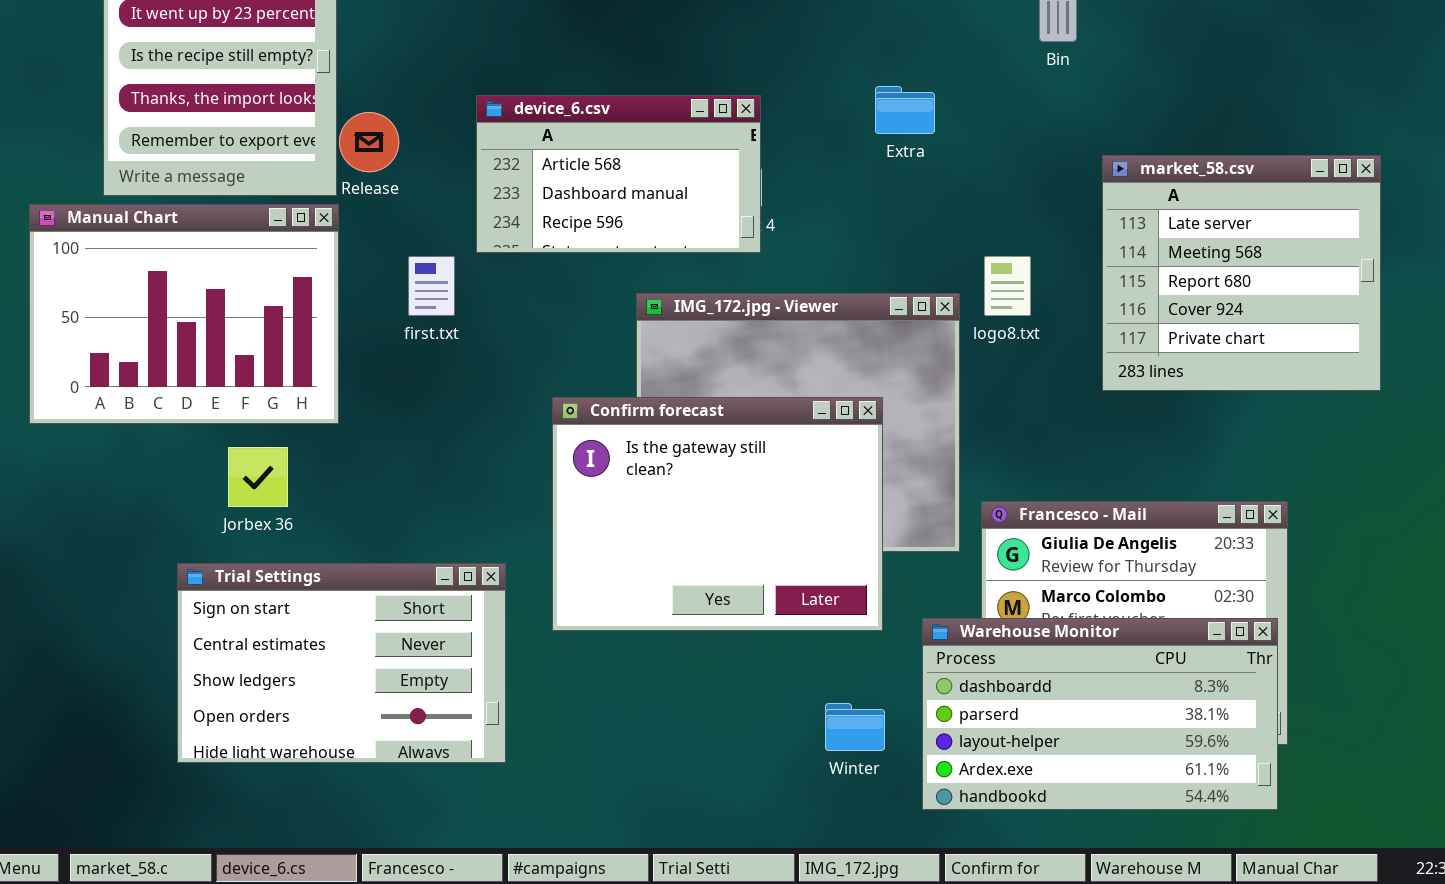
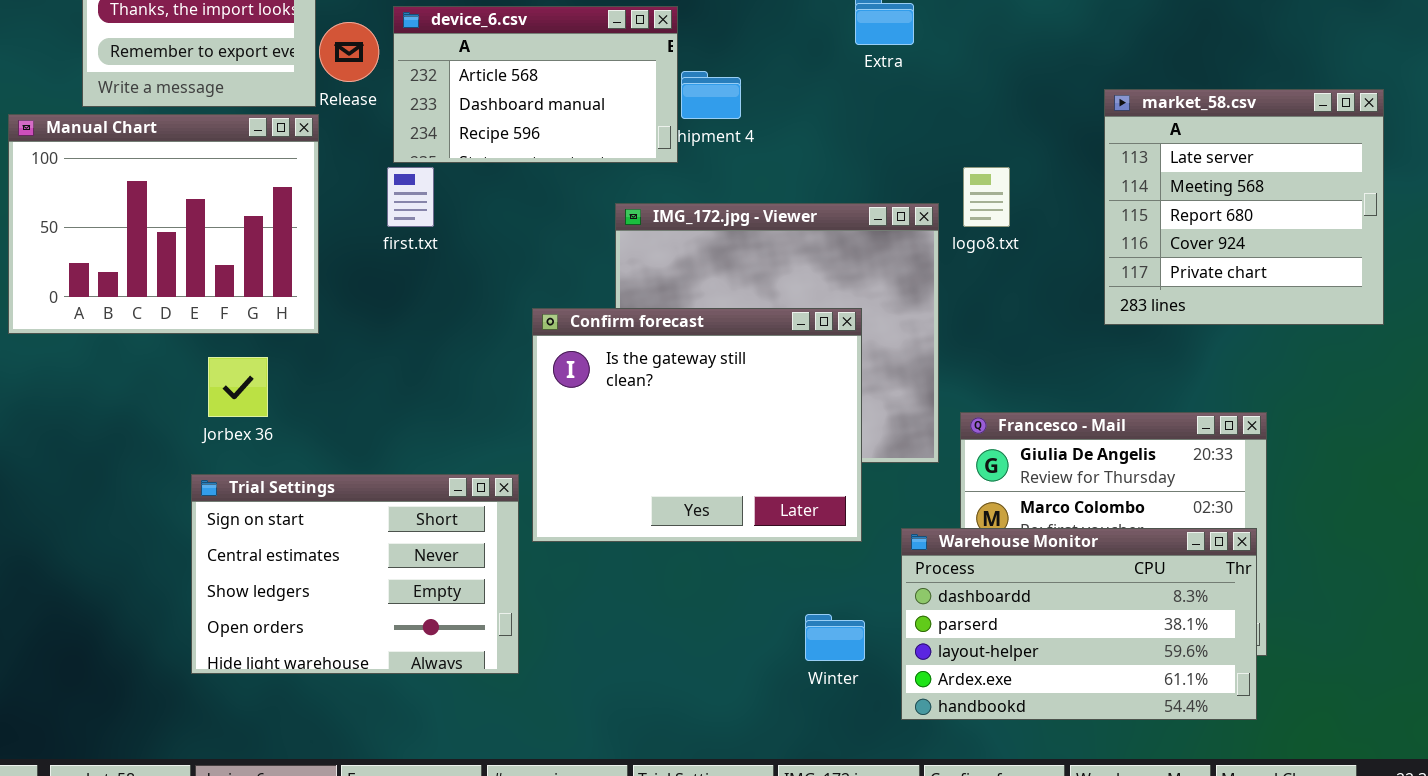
device_6.csv: [476,95,761,253] -> [393,6,678,163], moved
market_58.csv: [1102,155,1381,391] -> [1104,89,1384,325], moved
Trial Settings: [177,563,506,763] -> [191,474,519,674], moved

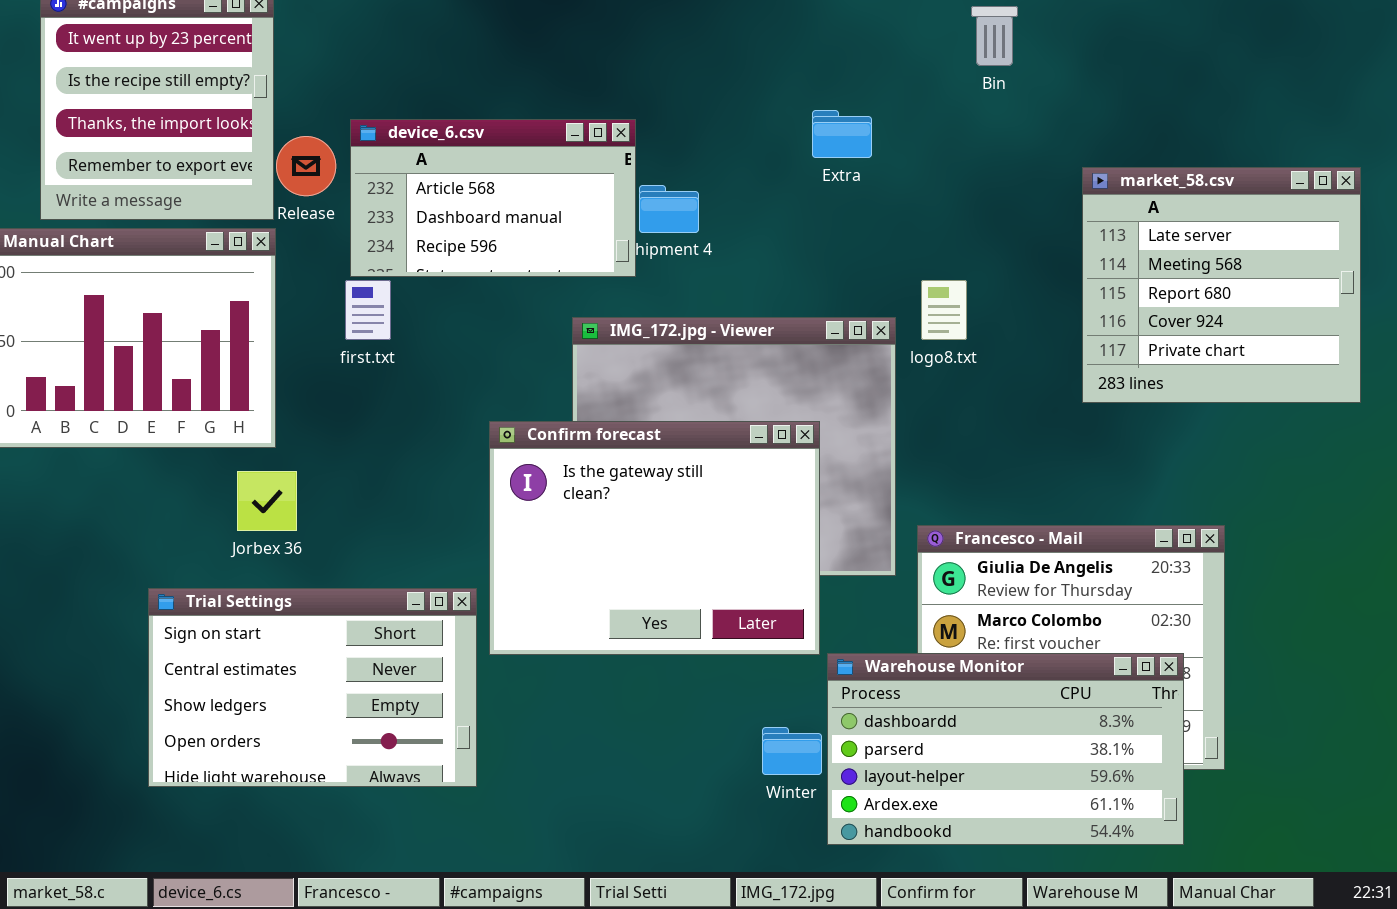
market_58.csv: [1104,89,1384,325] -> [1082,167,1361,403], moved
Jorbex 36: [208,357,268,417] -> [237,471,297,531], moved
Warehouse Monitor: [901,528,1257,720] -> [827,653,1184,845], moved

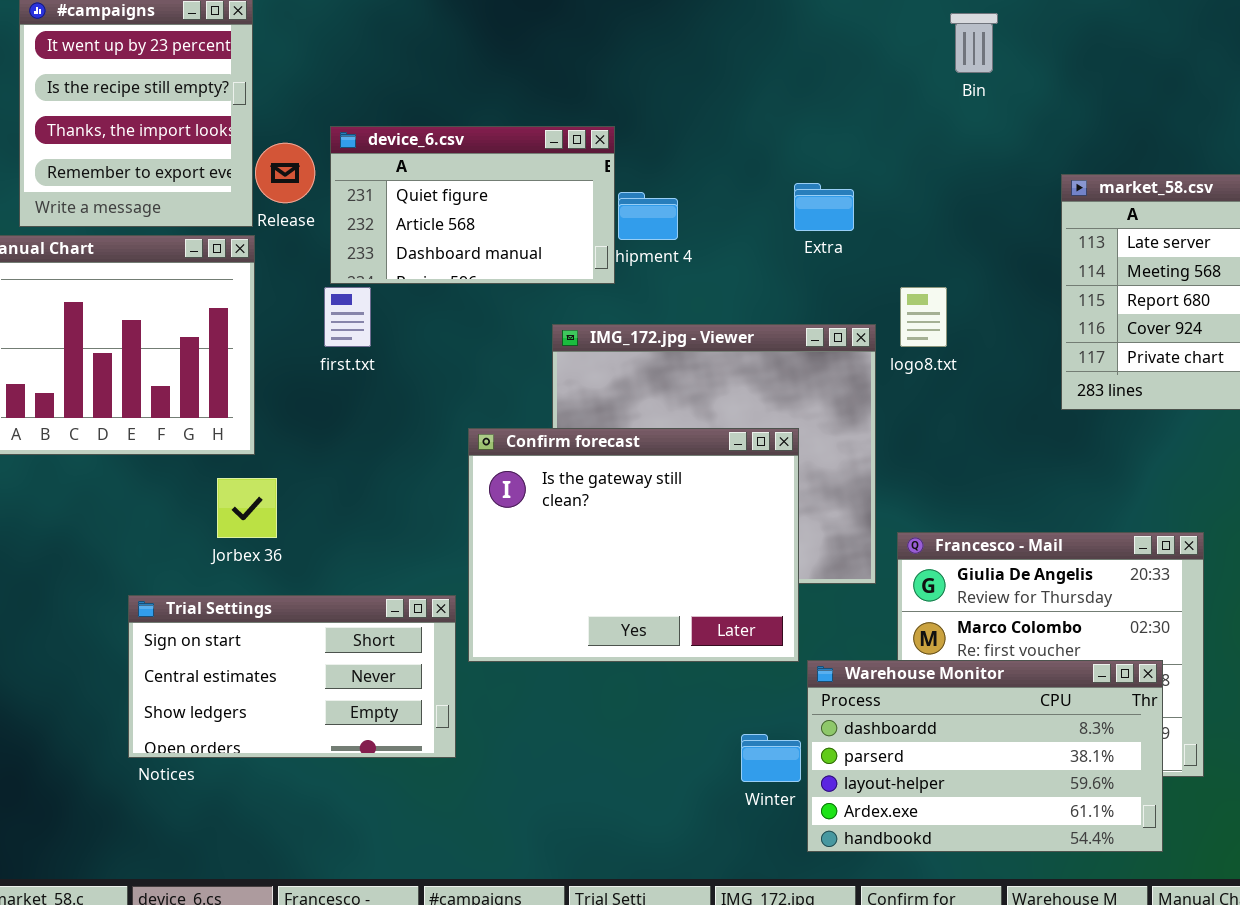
Extra: [812,110,872,158] -> [794,183,854,231], moved
device_6.csv: [350,119,636,277] -> [330,126,615,284], scrolled up 1 row
Trial Settings: [148,588,477,787] -> [128,595,456,758], resized

